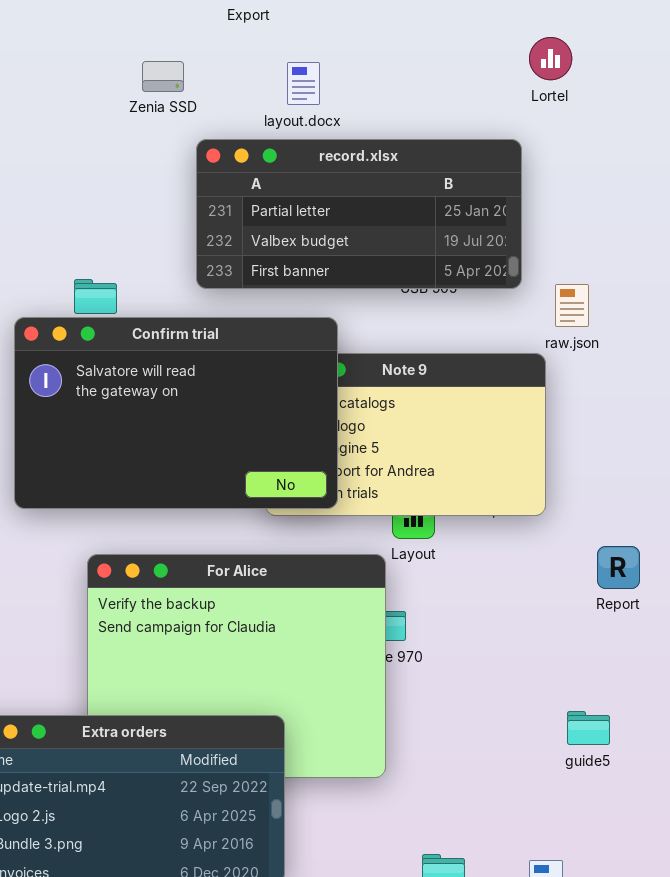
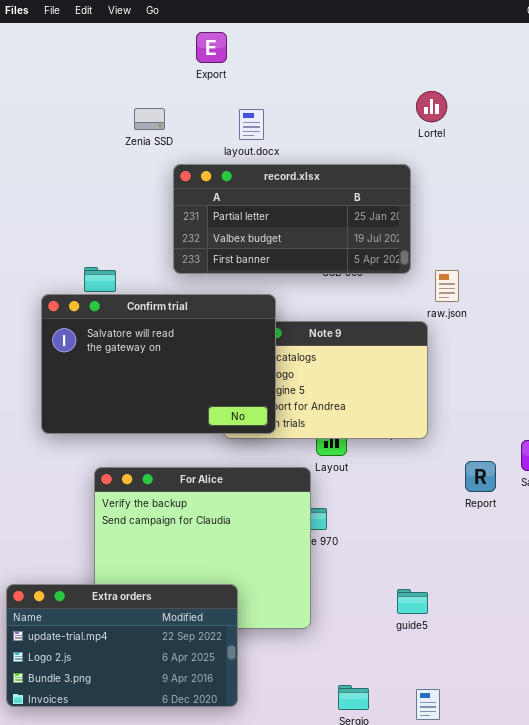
guide5: [567,711,610,745] -> [397,589,428,614], moved

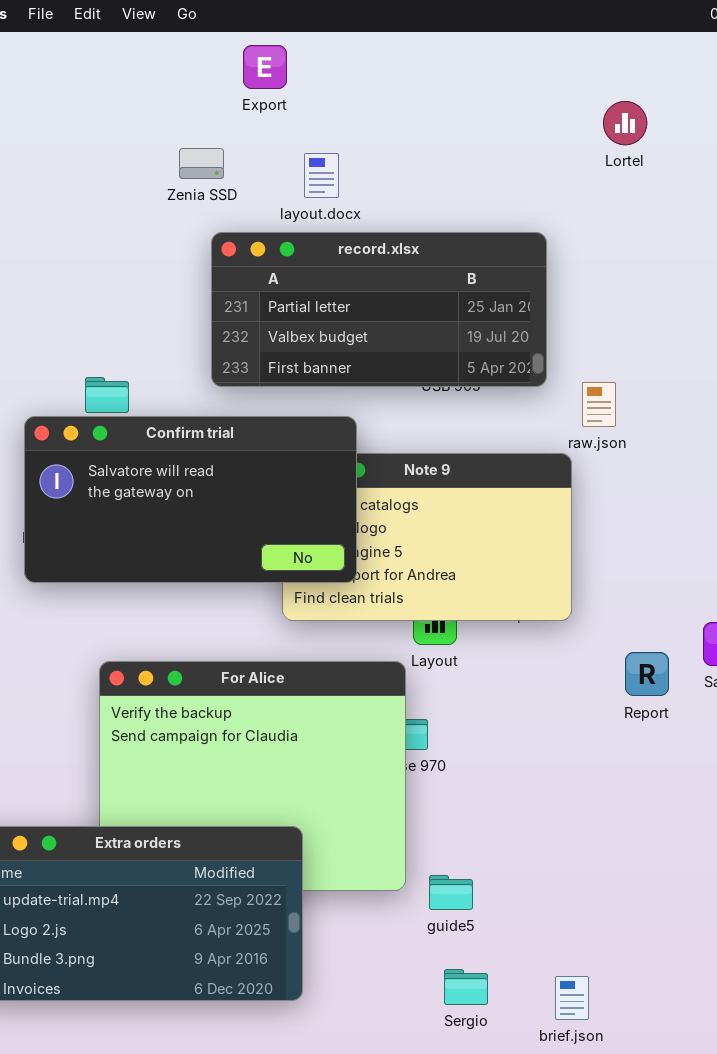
Lortel: [416,91,447,122] -> [603,101,647,145], moved
Zenia SSD: [134,108,165,130] -> [179,148,224,179], moved
Confirm trial: [41,294,276,434] -> [24,416,357,583], resized
guide5: [397,589,428,614] -> [429,875,473,910], moved

